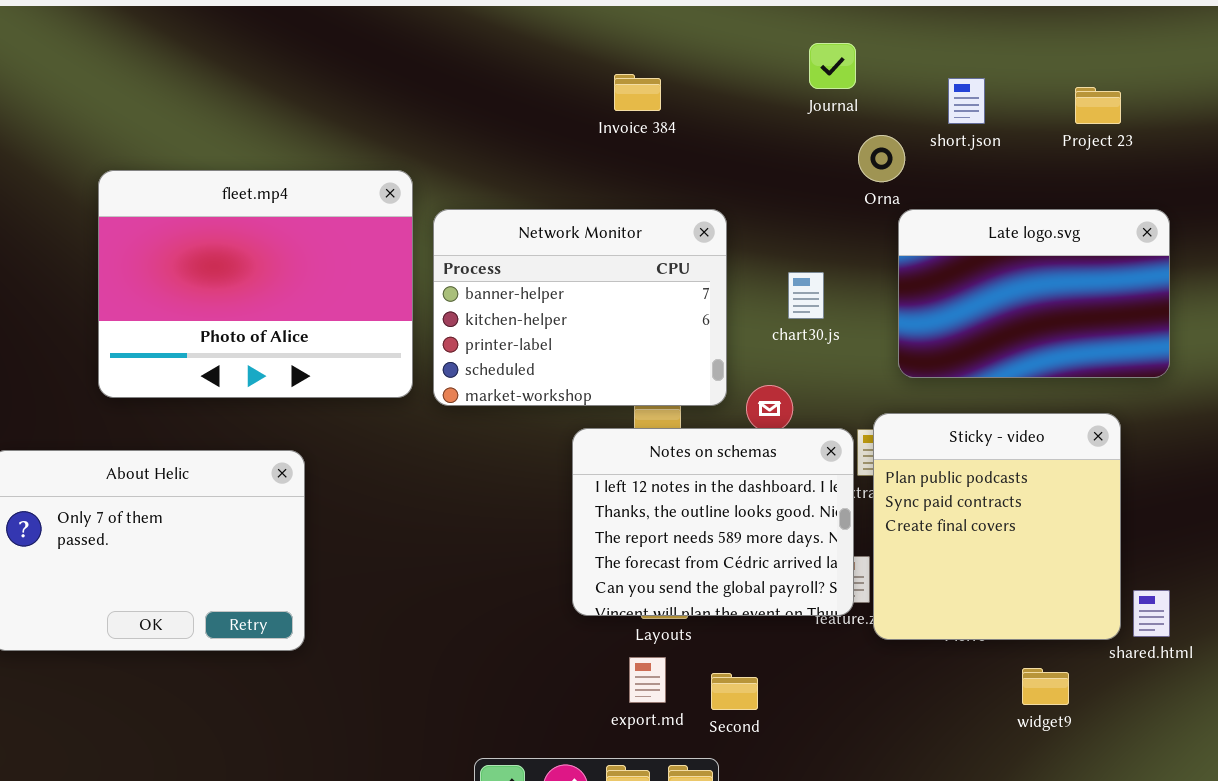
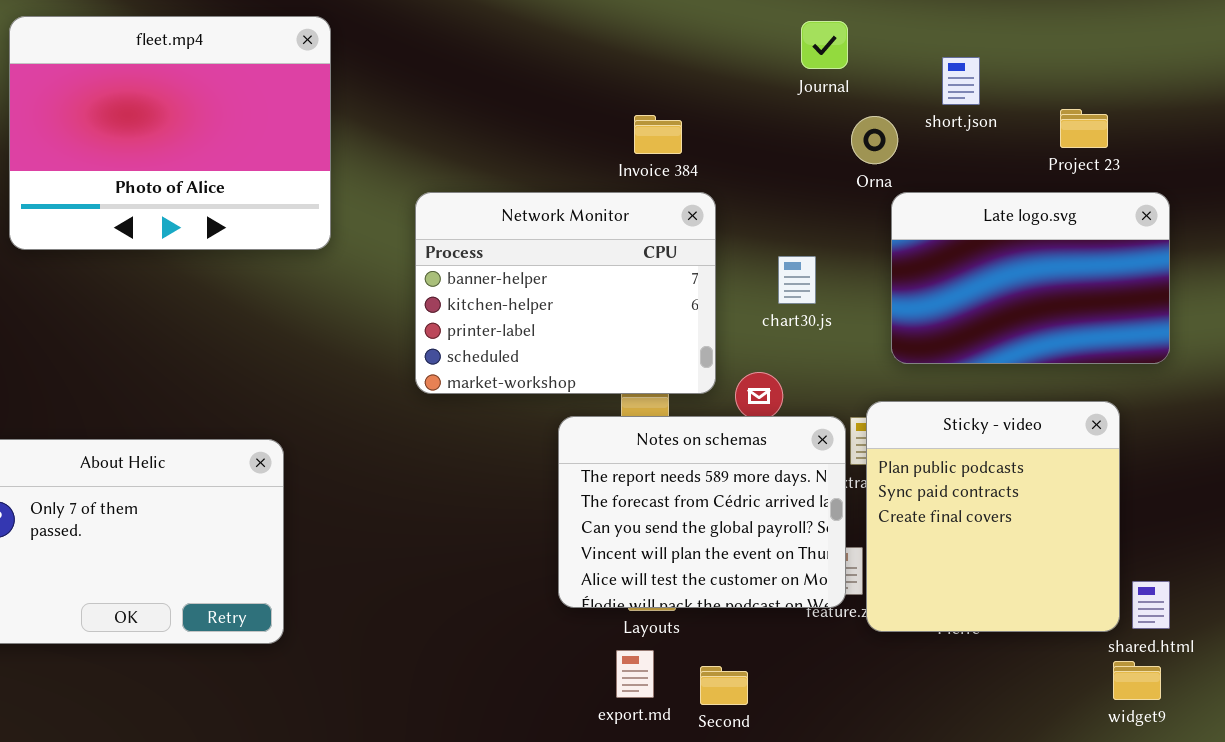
Invoice 384: [614,74,661,111] -> [634,115,682,154], moved
Project 23: [1075,87,1121,124] -> [1060,109,1108,148], moved
fleet.mp4: [98,170,413,398] -> [9,16,331,250], moved
Notes on schemas: [572,428,854,616] -> [558,416,846,608], scrolled down 2 rows
widget9: [1022,668,1069,705] -> [1113,661,1161,700], moved

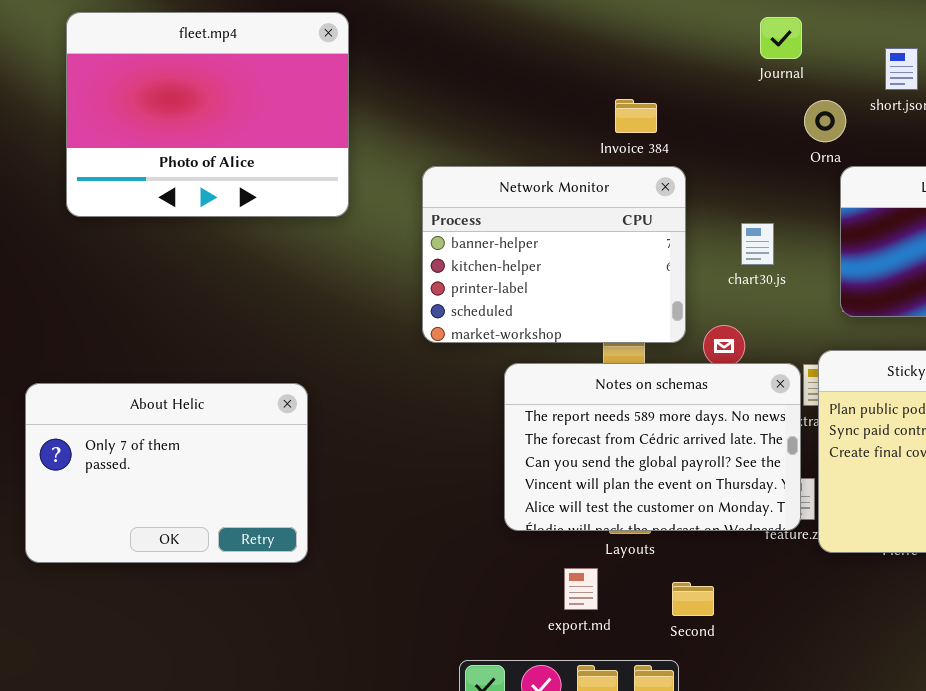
Notes on schemas: [558,416,846,608] -> [504,363,801,531], resized
export.md: [616,650,654,698] -> [564,568,598,610], moved

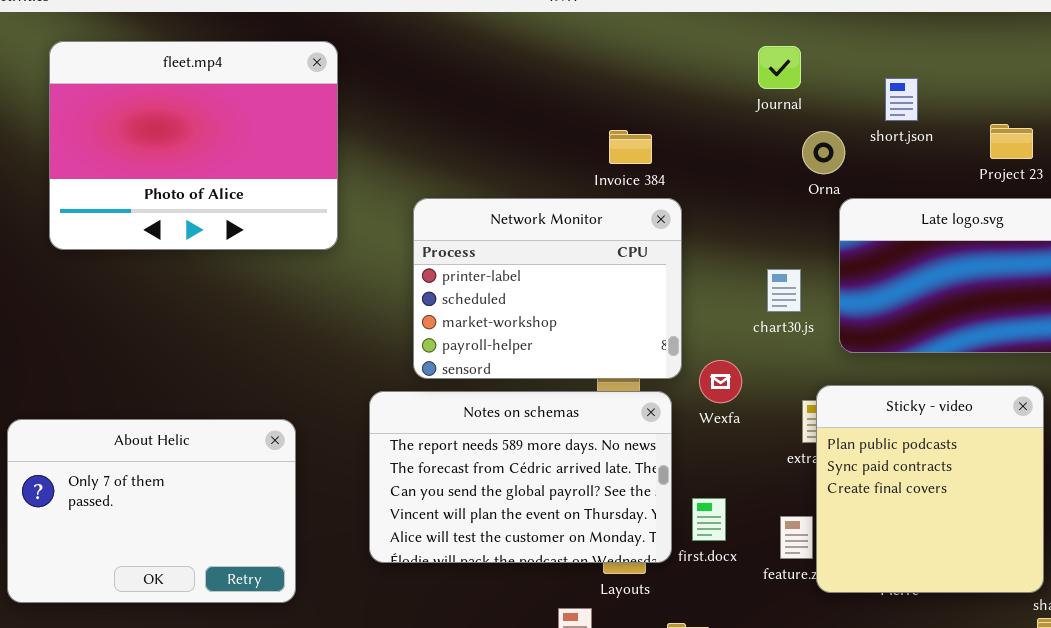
Network Monitor: [422,166,686,343] -> [413,198,682,379], scrolled down 2 rows
chart30.js: [741,223,774,265] -> [767,269,801,312], moved
Notes on schemas: [504,363,801,531] -> [369,391,672,563], moved

